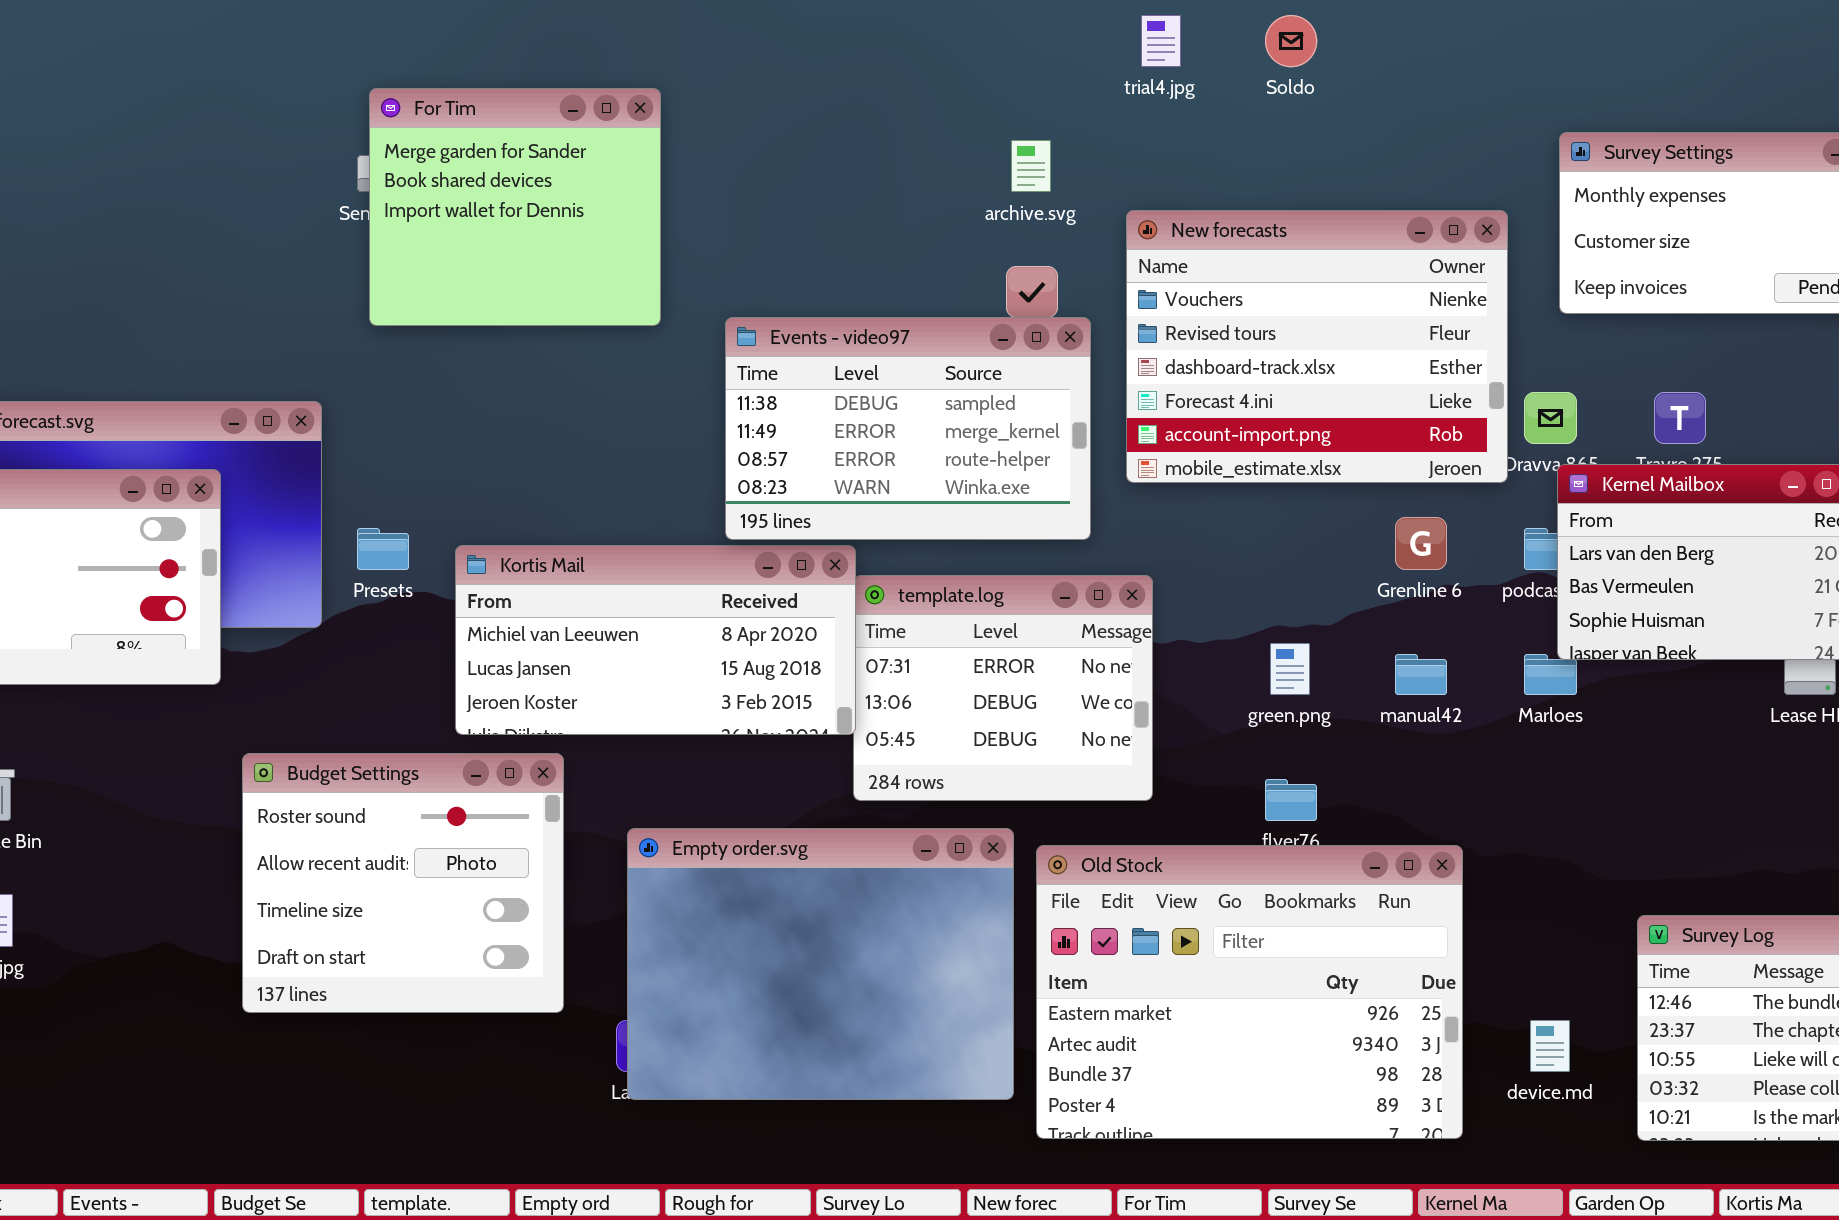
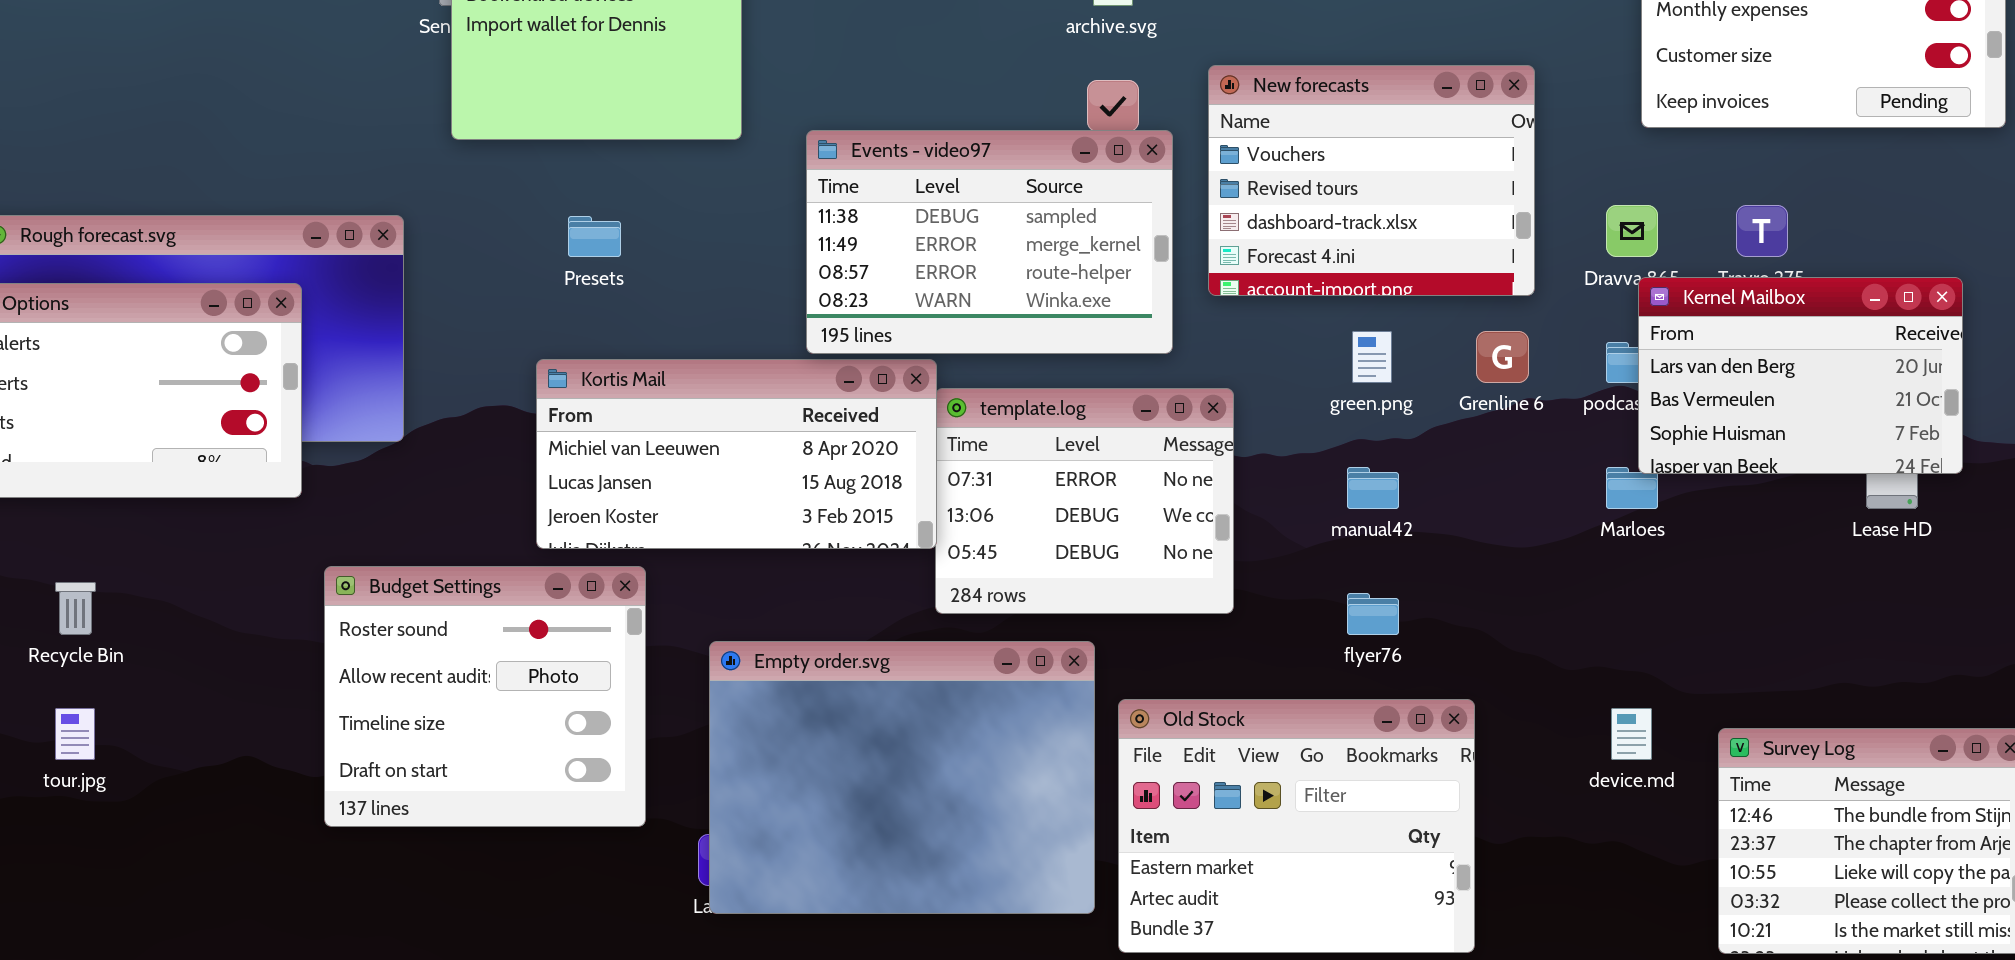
New forecasts: [1126,210,1508,483] -> [1208,65,1535,296], resized
Presets: [357,528,409,570] -> [568,216,621,257], moved
green.png: [1270,643,1310,695] -> [1352,331,1392,383], moved
manual42: [1395,654,1447,695] -> [1347,467,1399,509], moved
Old Stock: [1036,845,1463,1139] -> [1118,699,1475,953], resized
device.md: [1530,1020,1570,1072] -> [1611,708,1652,760], moved

